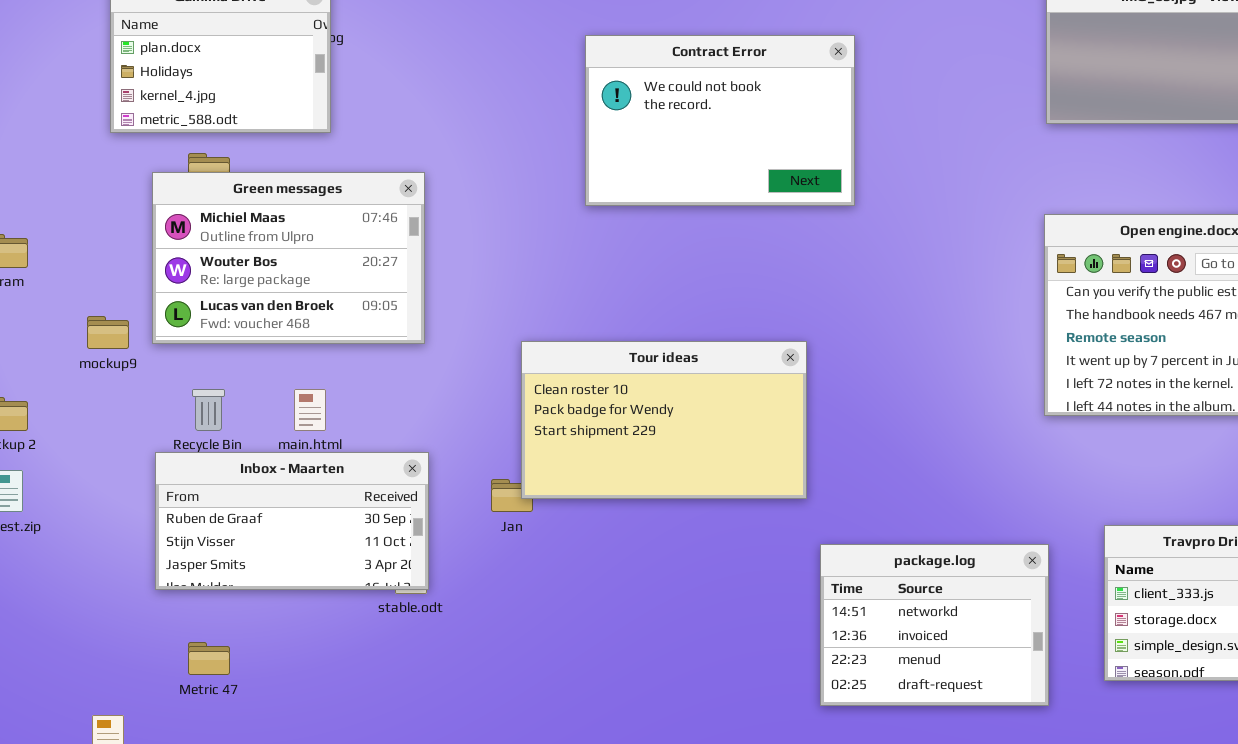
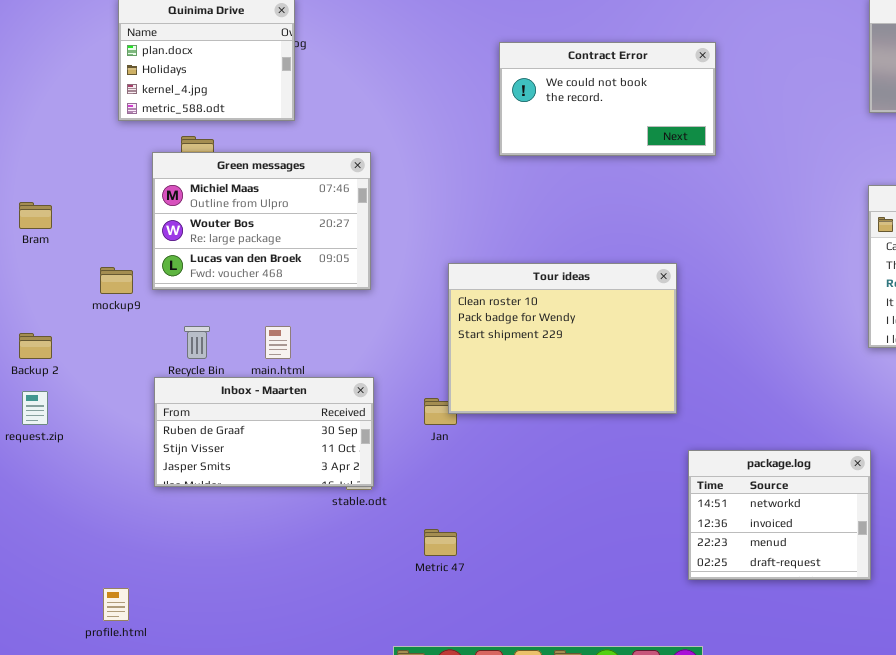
Contract Error: [585,35,855,206] -> [499,42,716,156], resized
Tour ideas: [521,341,807,499] -> [448,263,677,414], resized
Metric 47: [188,642,230,675] -> [424,529,457,556], moved

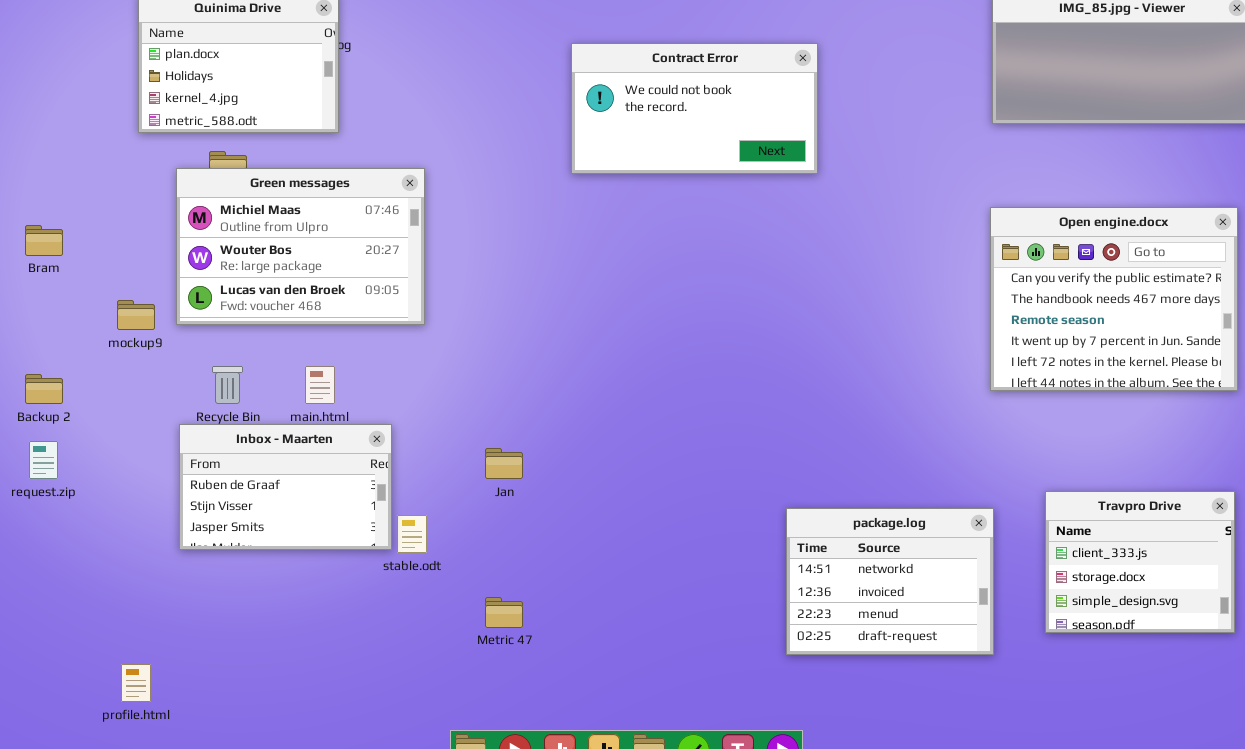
Tour ideas: [448,263,677,414] -> none, closed
Inbox - Maarten: [154,377,374,487] -> [179,424,392,550], resized

